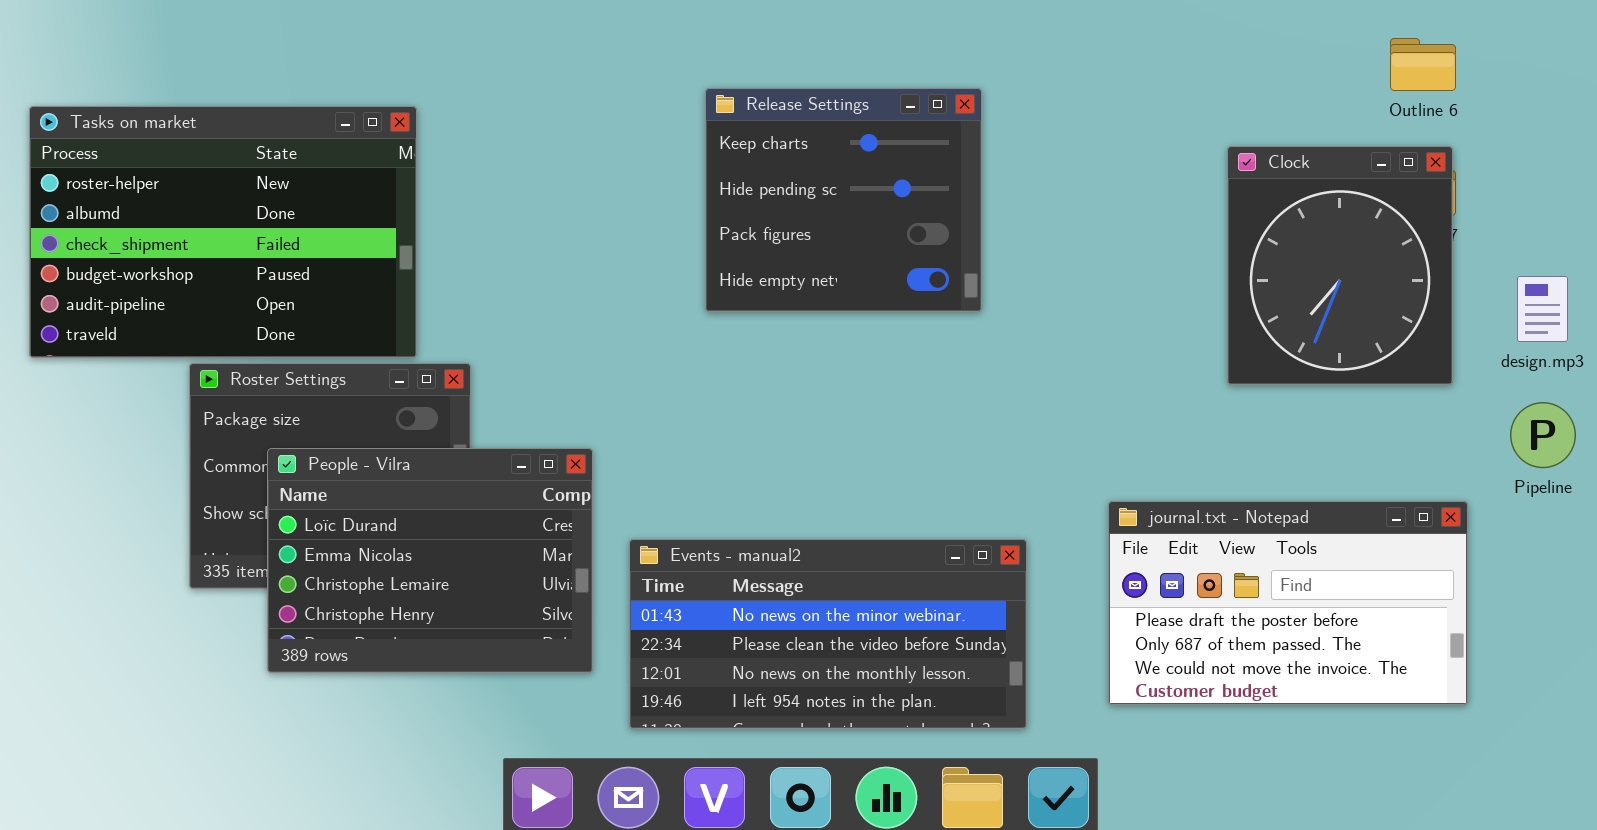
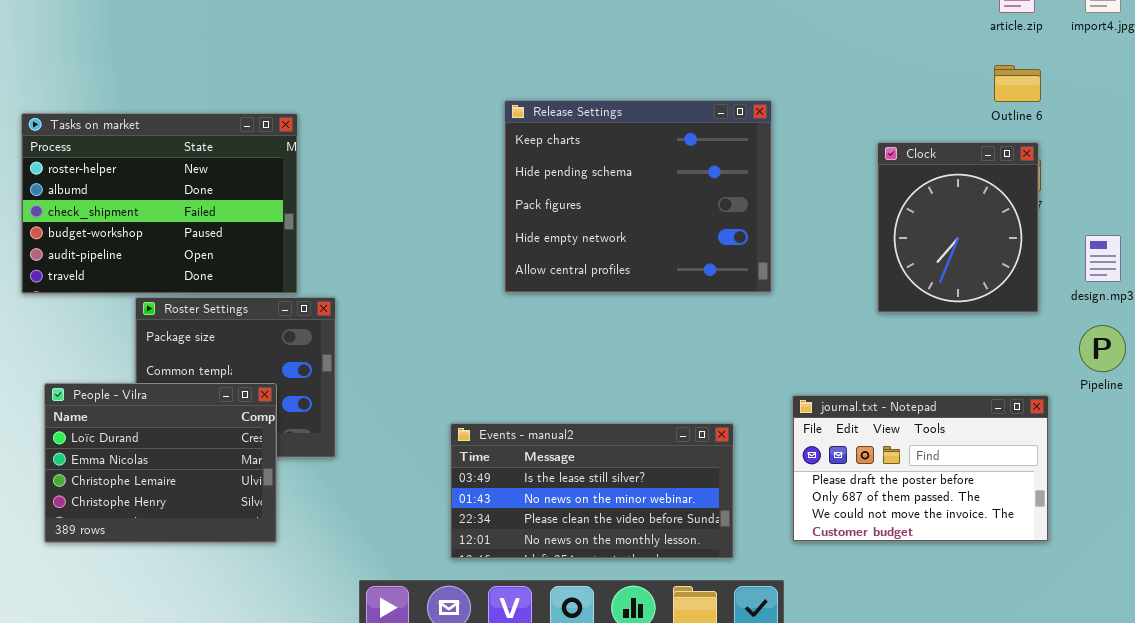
Release Settings: [705,88,982,312] -> [504,100,772,293], resized
People - Vilra: [267,448,593,673] -> [44,383,277,543], moved
Events - manual2: [629,539,1027,729] -> [450,423,734,559], scrolled up 1 row

